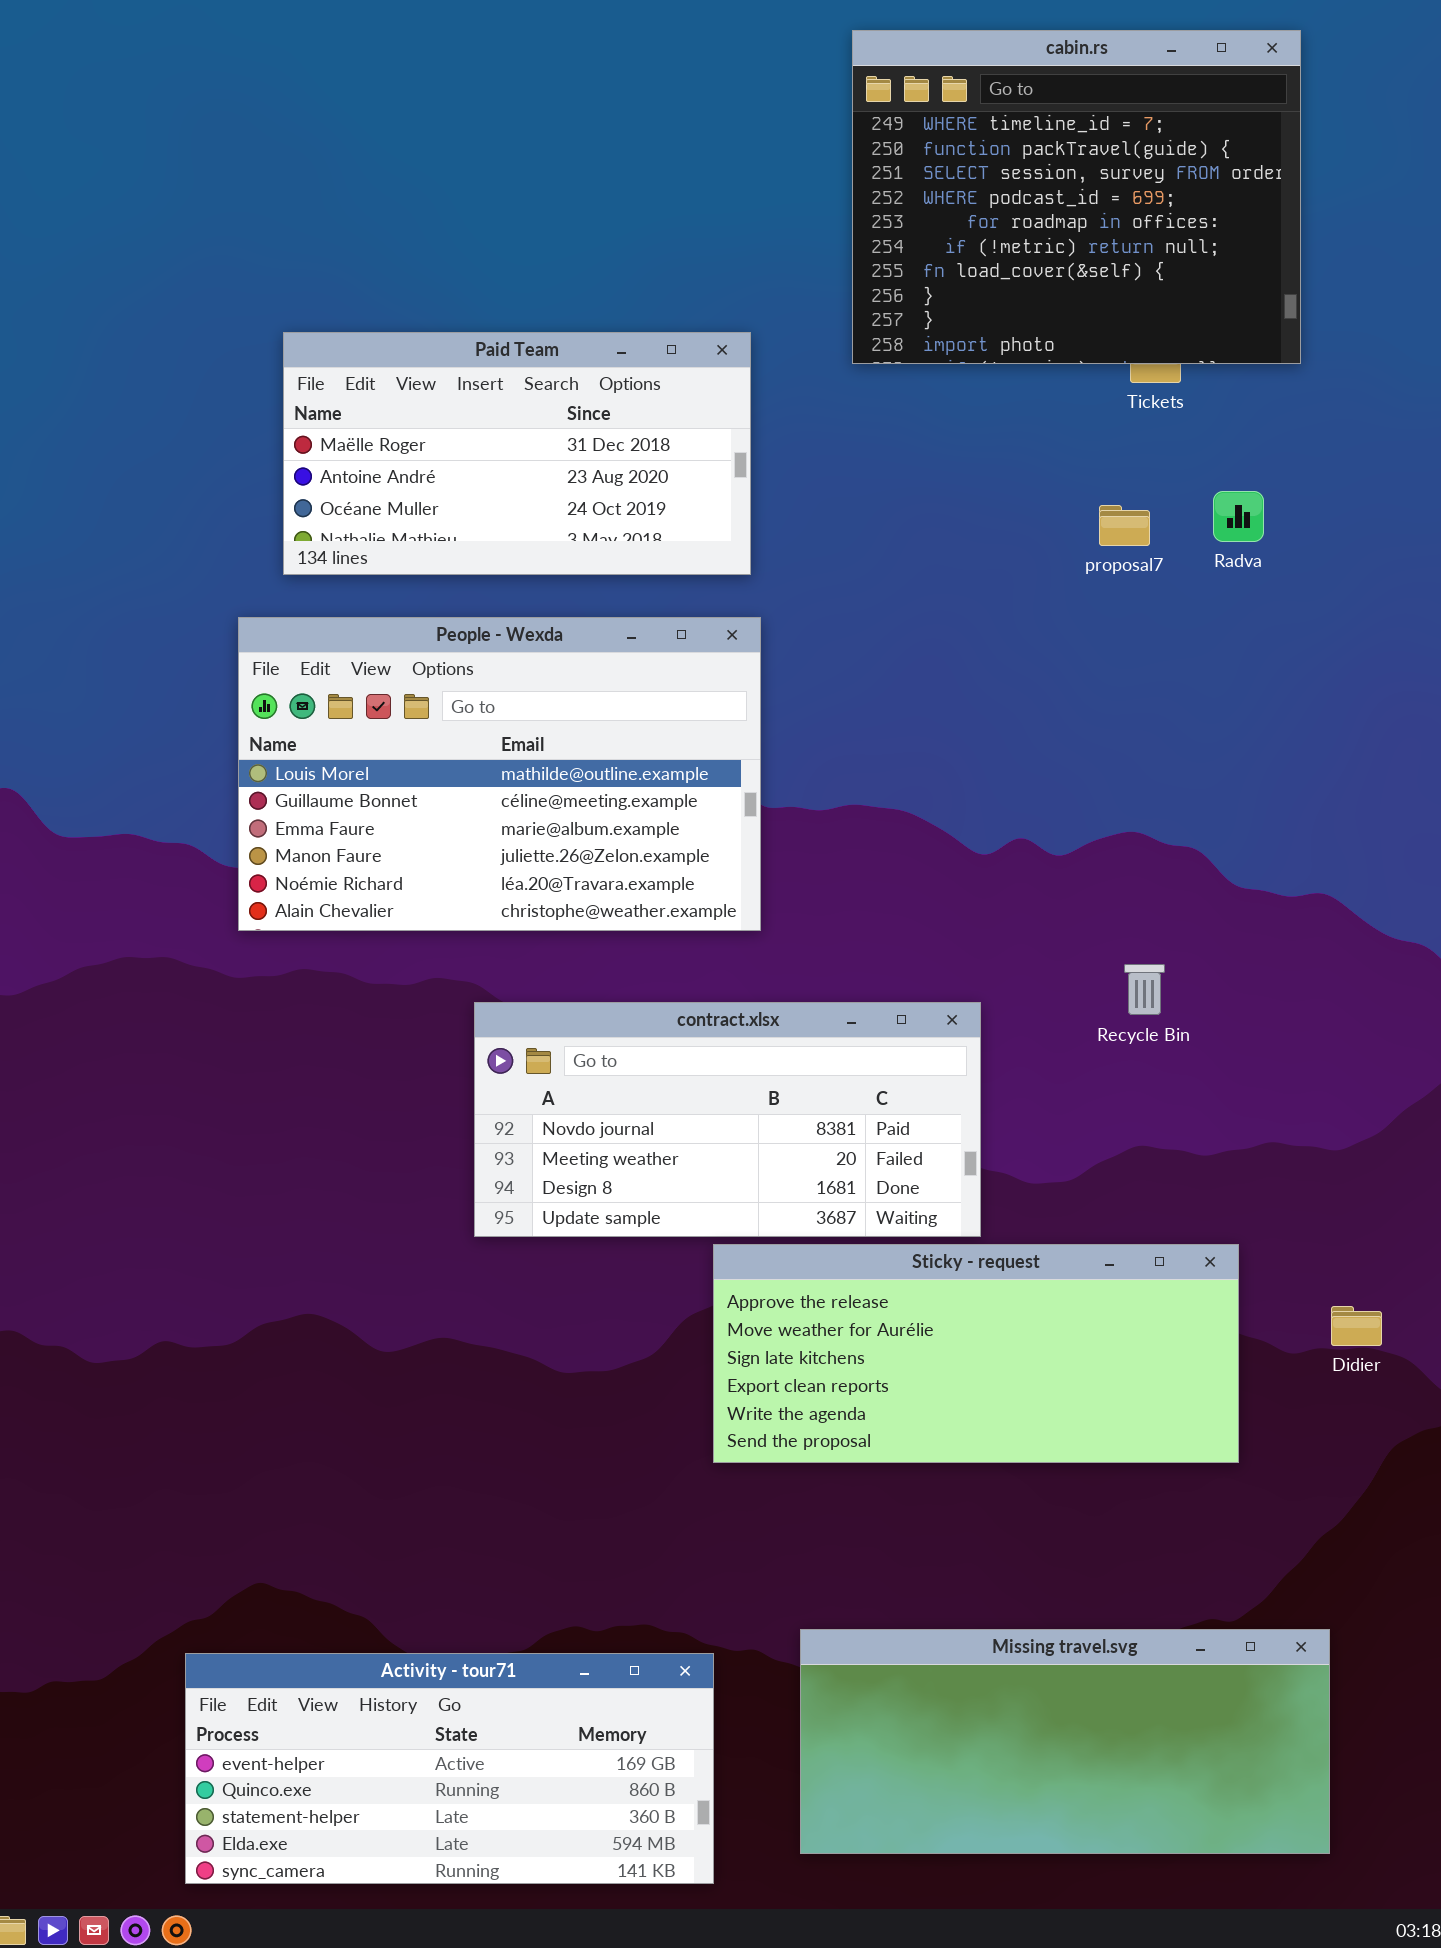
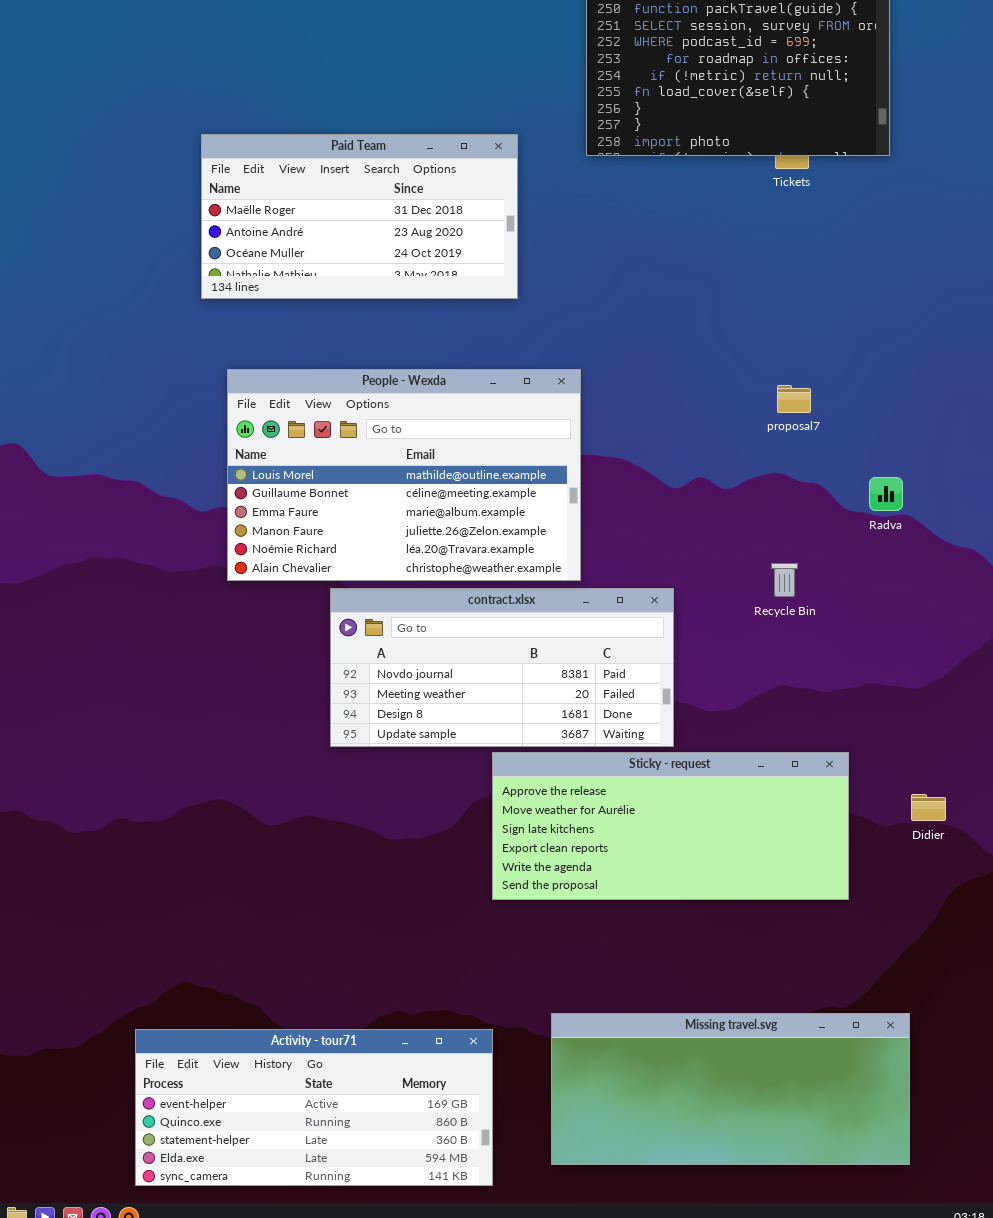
Radva: [1213,491,1264,542] -> [869,477,903,511], moved
proposal7: [1099,505,1150,546] -> [777,385,811,413], moved
People - Wexda: [238,617,761,931] -> [227,369,581,581], moved

